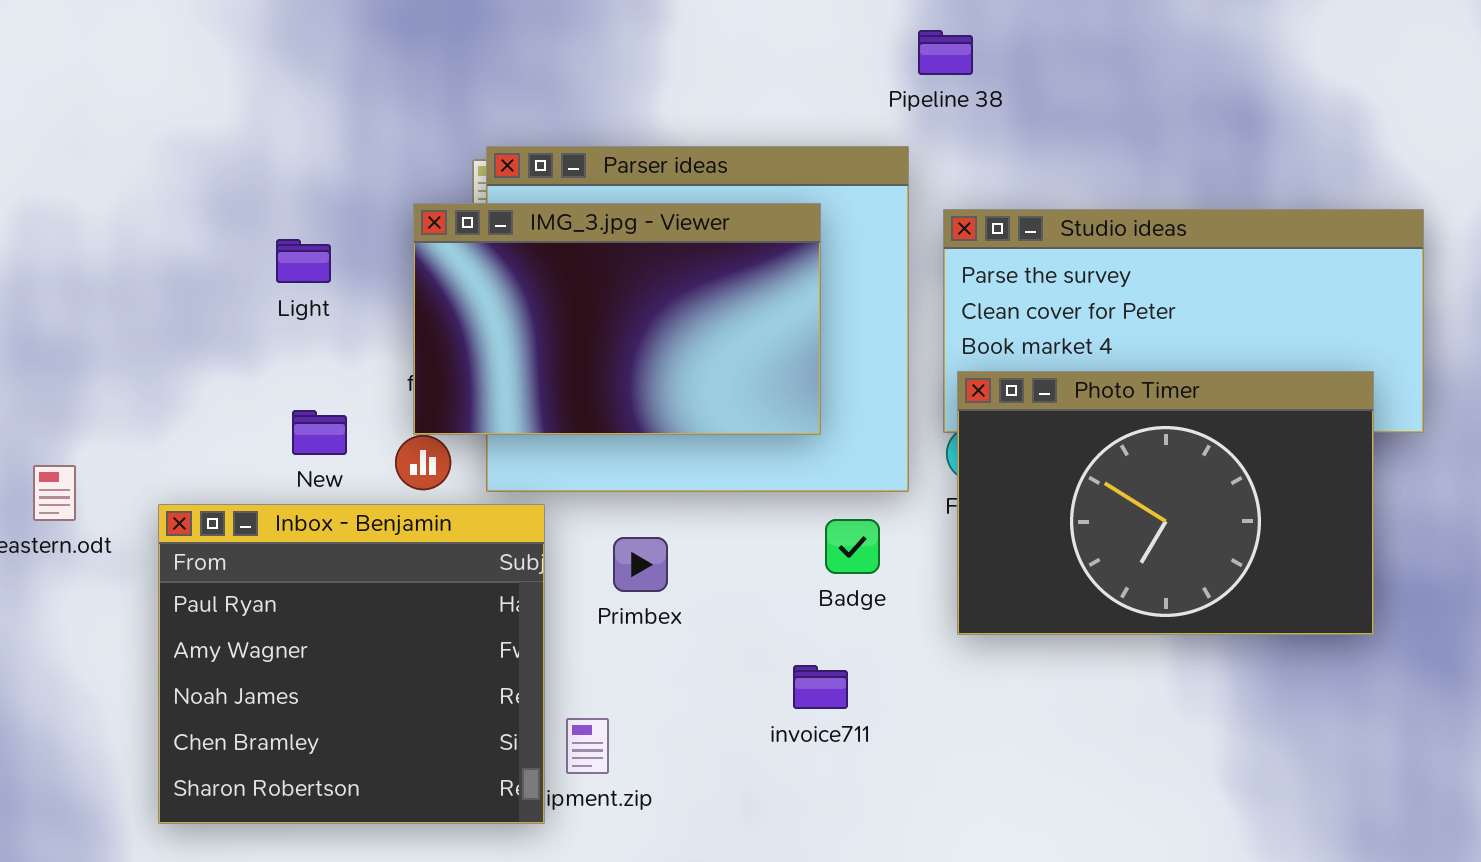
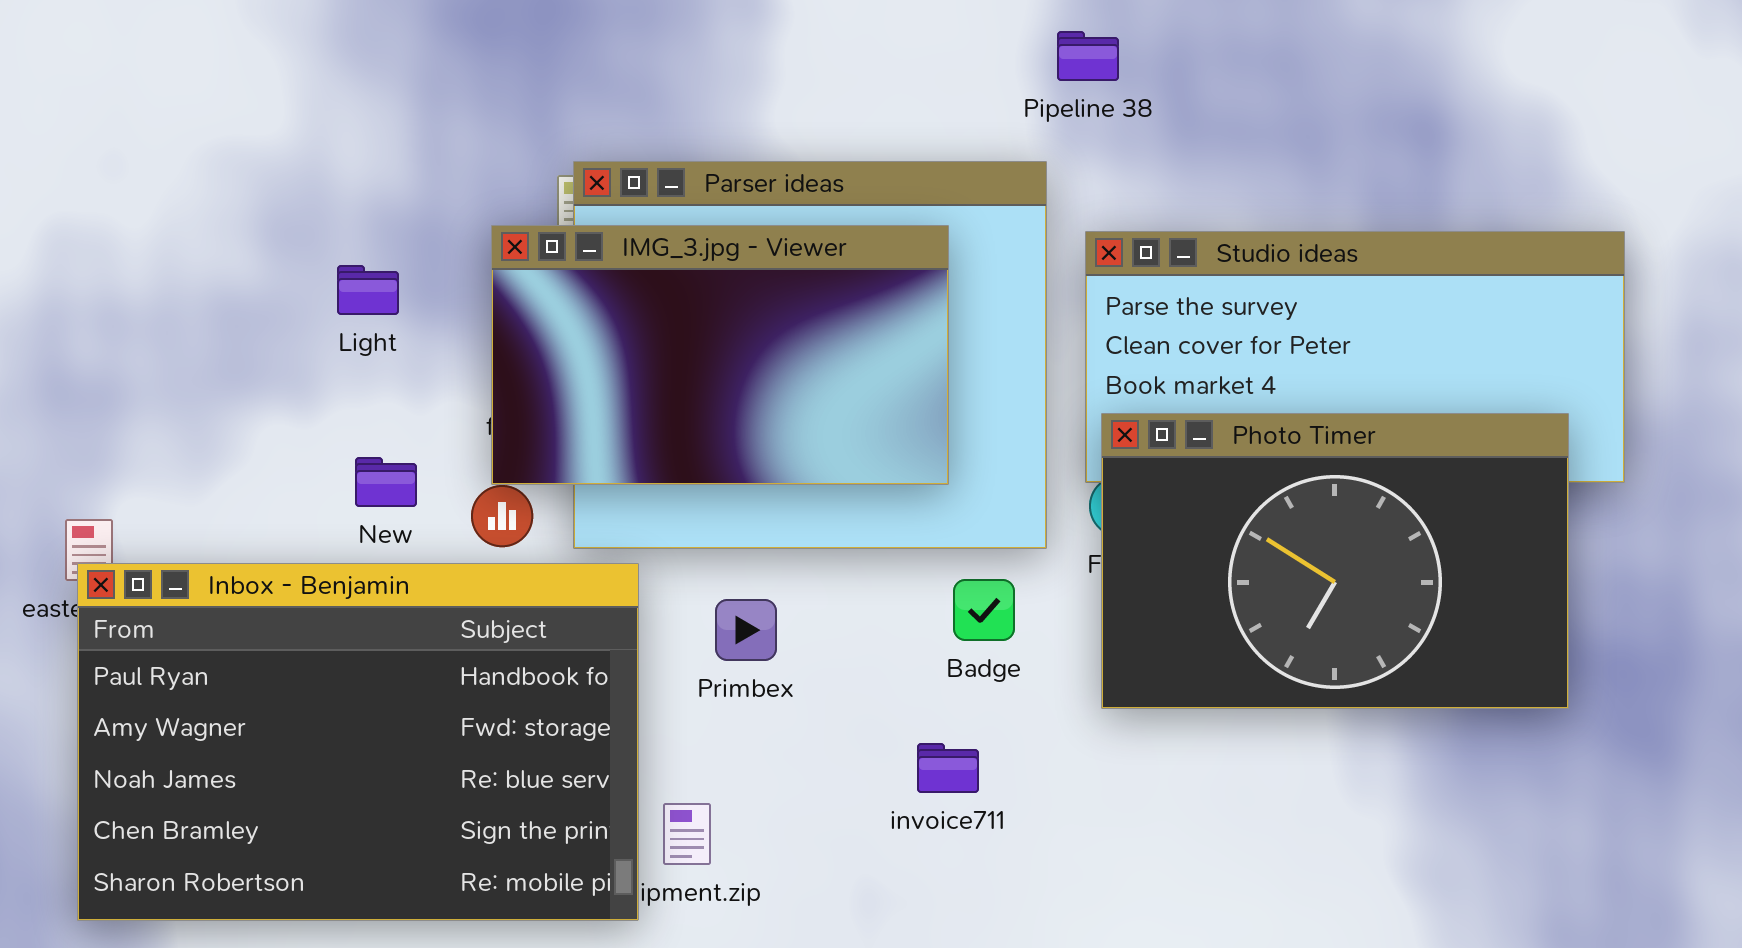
Inbox - Benjamin: [158,504,545,824] -> [77,563,639,921], resized

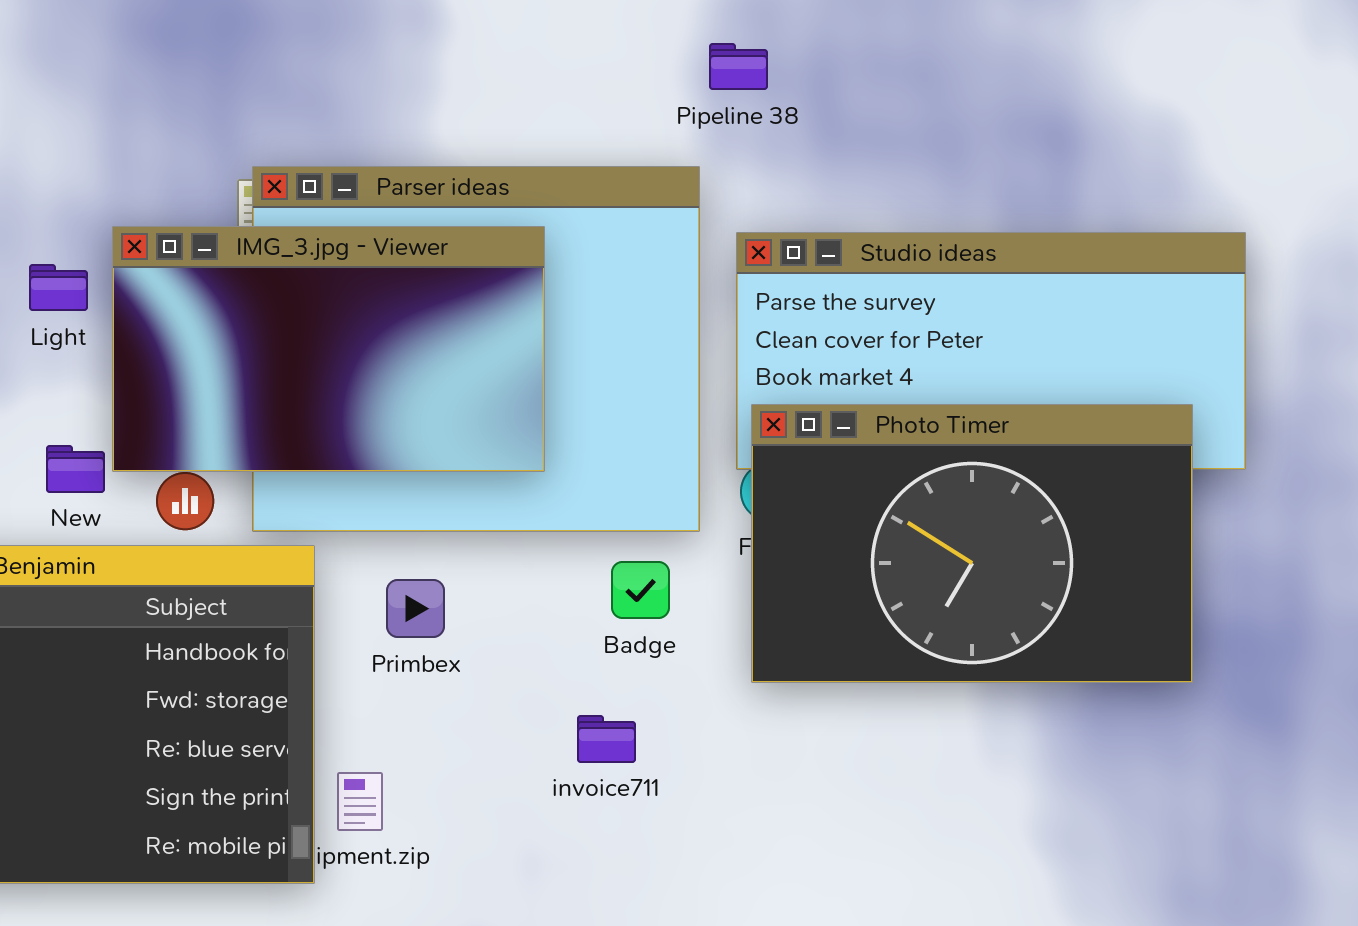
IMG_3.jpg - Viewer: [491,225,949,485] -> [112,226,545,472], moved

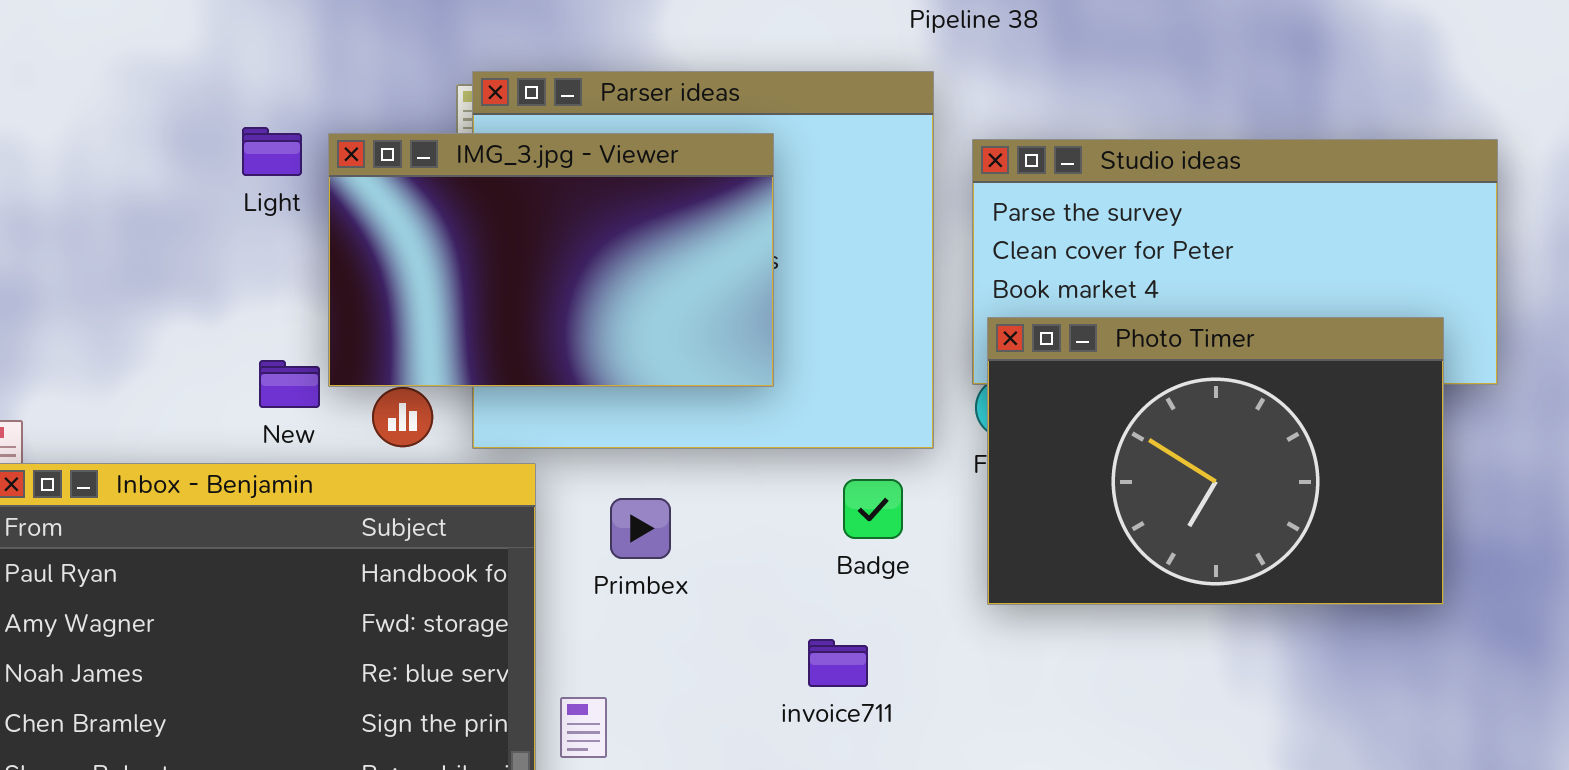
Light: [29,264,88,311] -> [242,127,302,176], moved

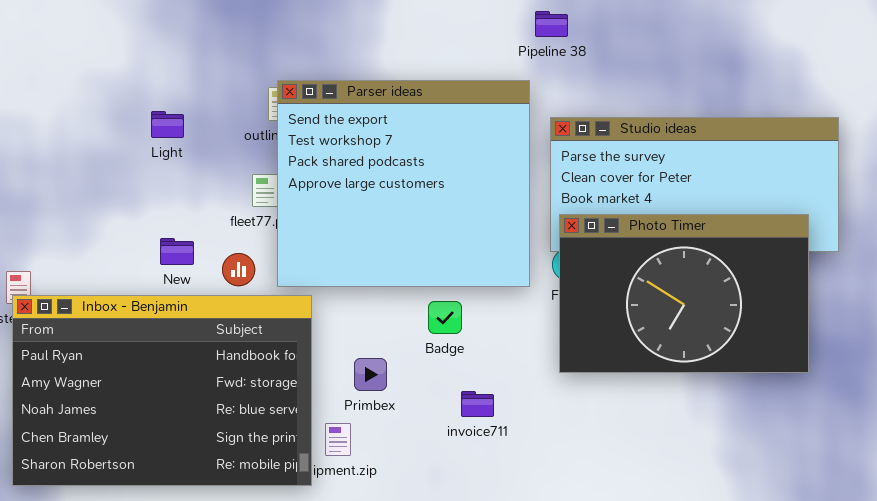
IMG_3.jpg - Viewer: [328,133,774,387] -> none, closed
Badge: [843,479,903,539] -> [428,301,462,334], moved
Primbex: [610,498,671,559] -> [354,358,387,391], moved

